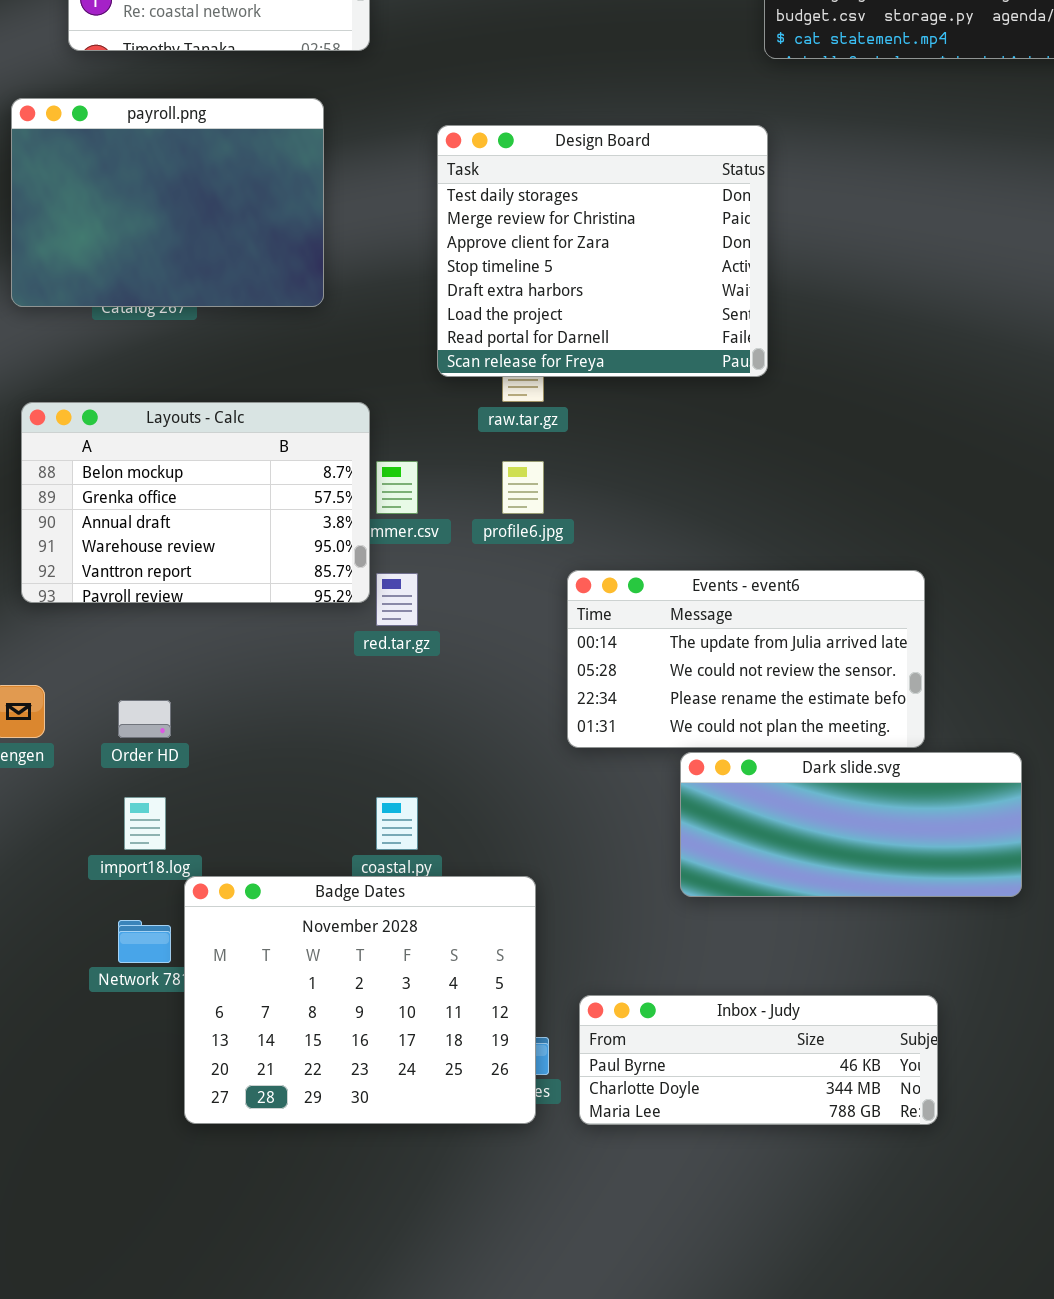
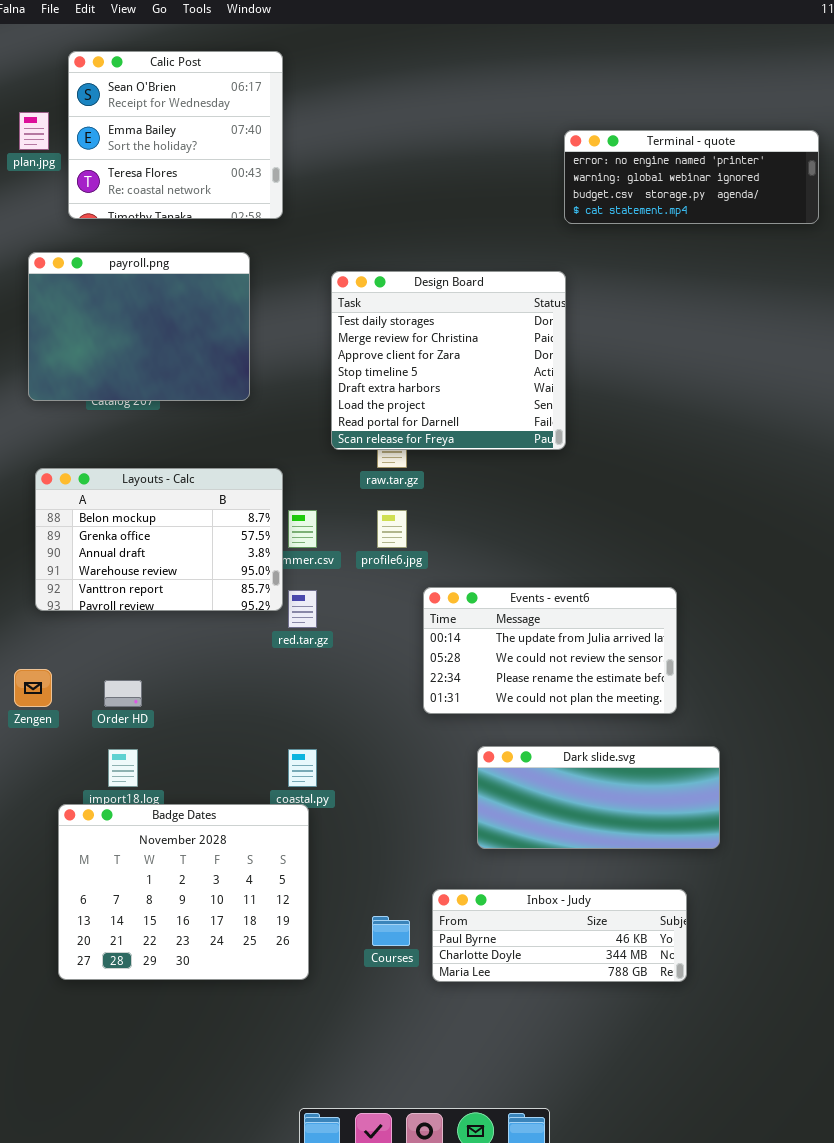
Dark slide.svg: [680,752,1022,897] -> [477,746,720,849], moved
Badge Dates: [184,876,536,1124] -> [58,804,309,980], moved

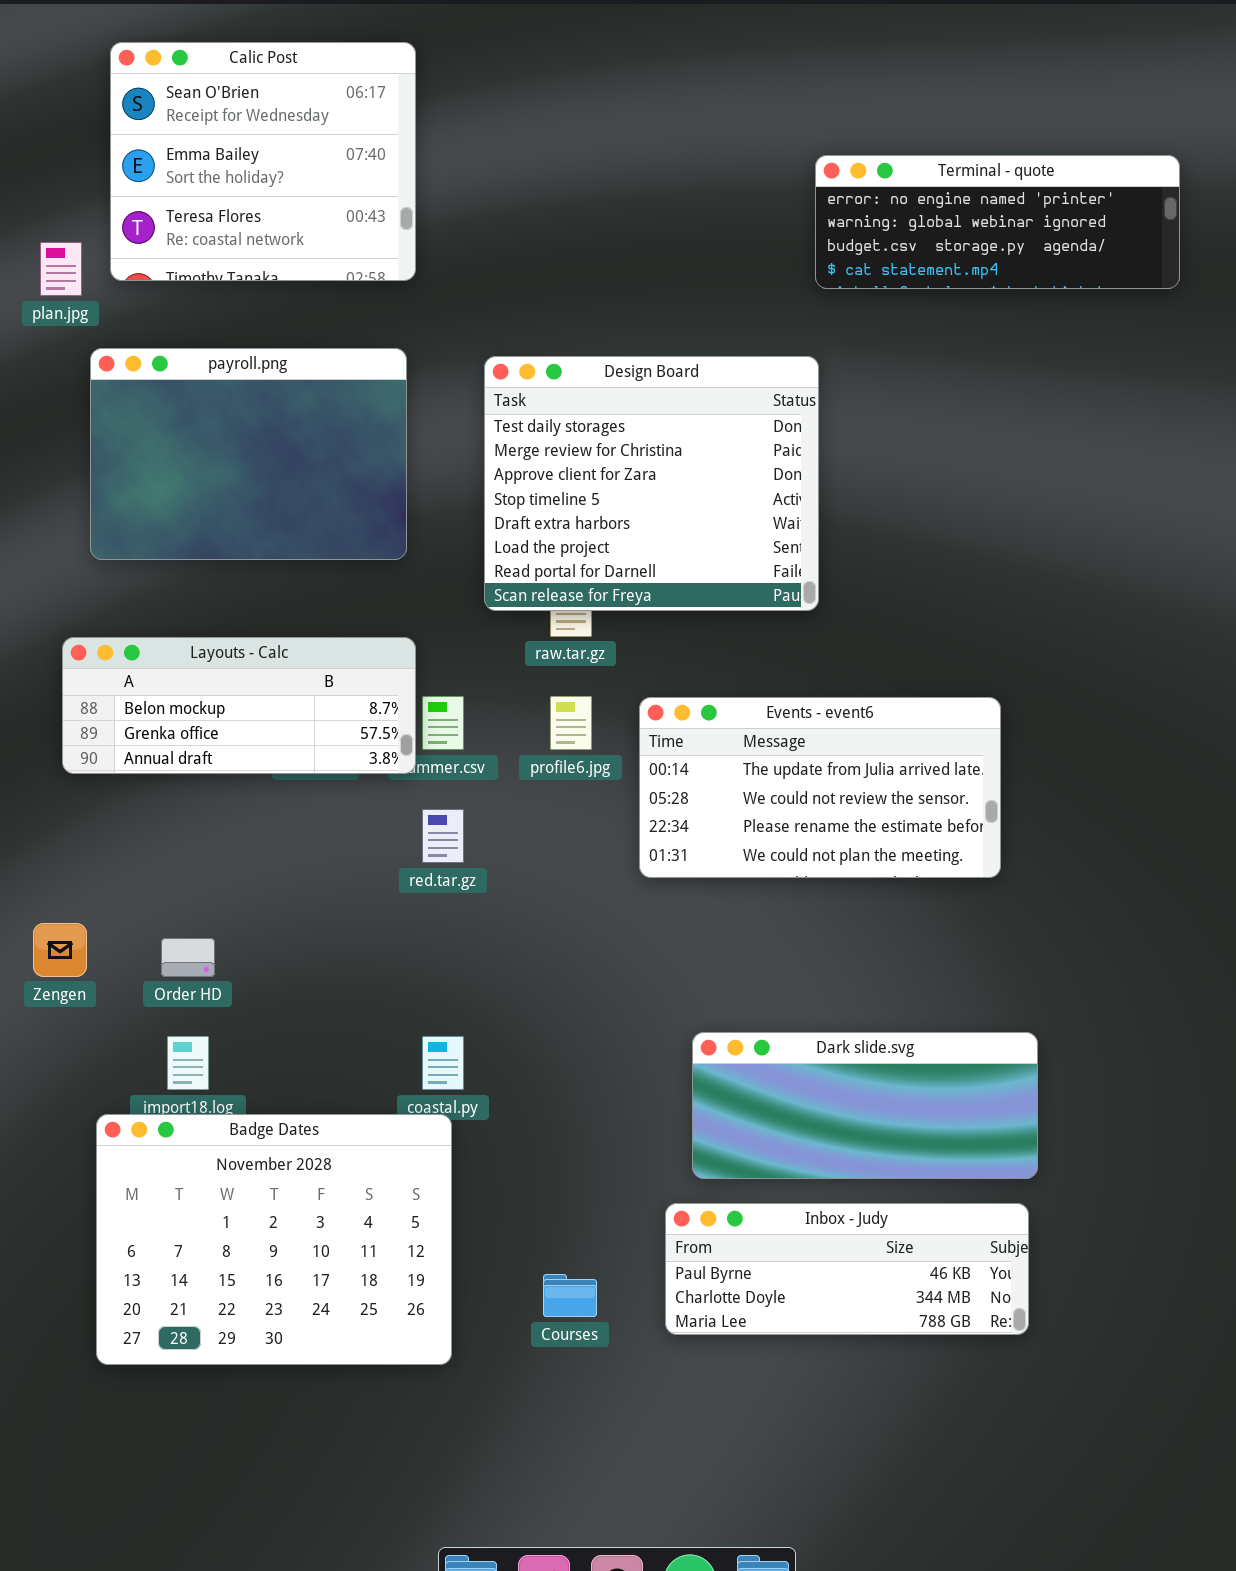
plan.jpg: [19,112,49,150] -> [40,242,82,296], moved
payroll.png: [28,252,250,401] -> [90,348,407,560], moved
Layouts - Calc: [35,468,283,611] -> [62,637,416,774], resized
Events - event6: [423,587,677,714] -> [639,697,1001,878], moved
Inbox - Judy: [432,889,687,982] -> [665,1203,1029,1335], moved

